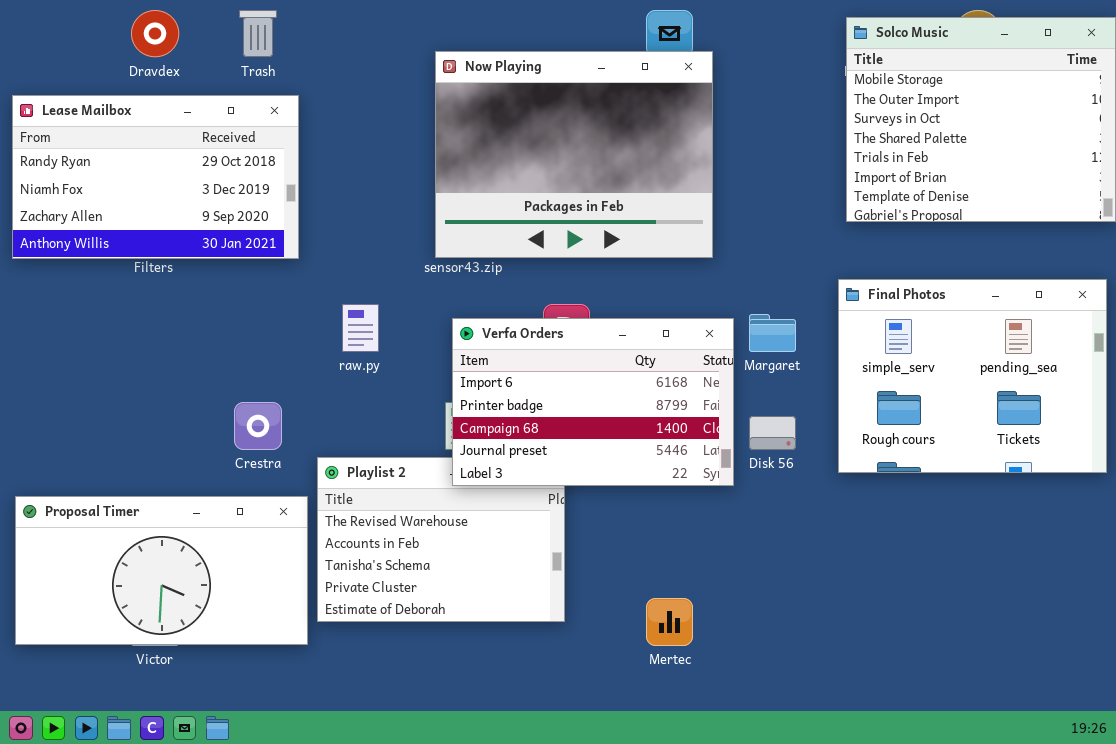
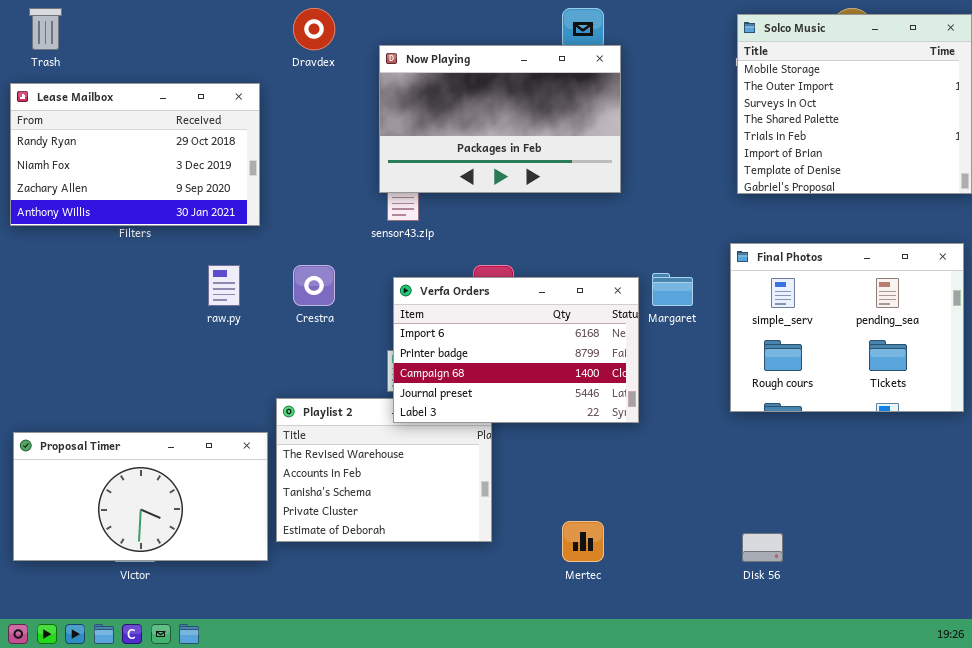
Dravdex: [131,10,179,57] -> [293,8,335,50], moved
Trash: [239,10,277,57] -> [29,8,62,50], moved
Now Playing: [435,51,713,258] -> [379,45,621,193], resized
raw.py: [342,304,379,352] -> [208,265,240,306], moved
Crestra: [234,402,282,450] -> [293,265,335,306], moved
Disk 56: [749,416,796,450] -> [742,533,783,562], moved

